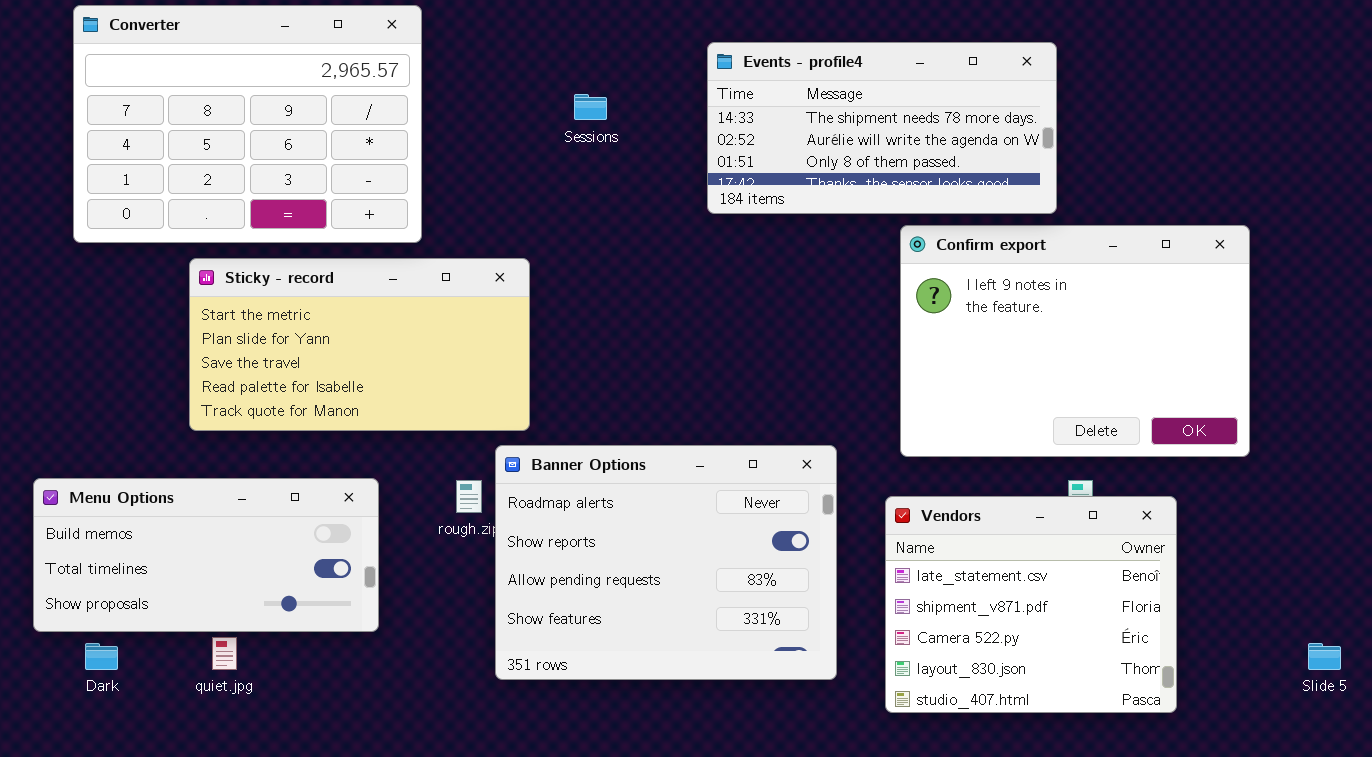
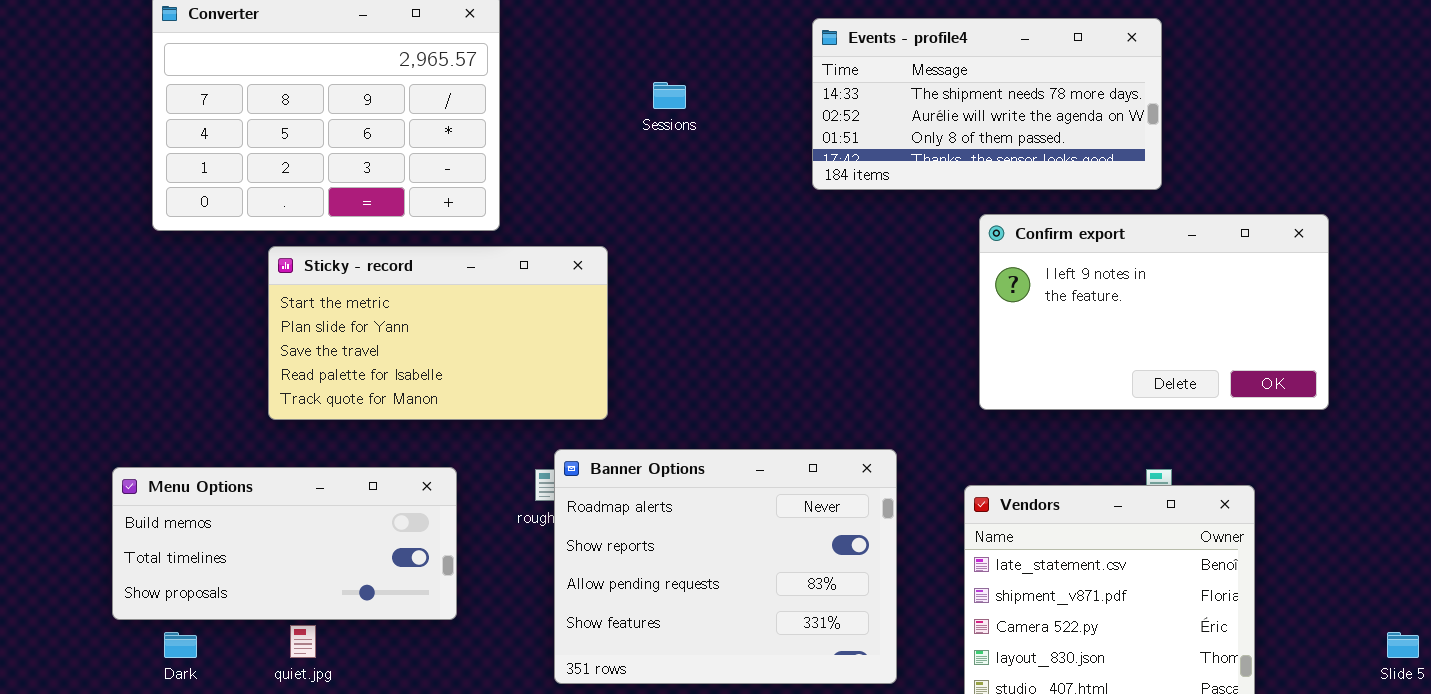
Events - profile4: [707,42,1057,214] -> [812,18,1162,190], moved
Confirm export: [900,225,1250,457] -> [979,214,1329,410], resized
Banner Options: [495,445,837,680] -> [554,449,897,684], moved

